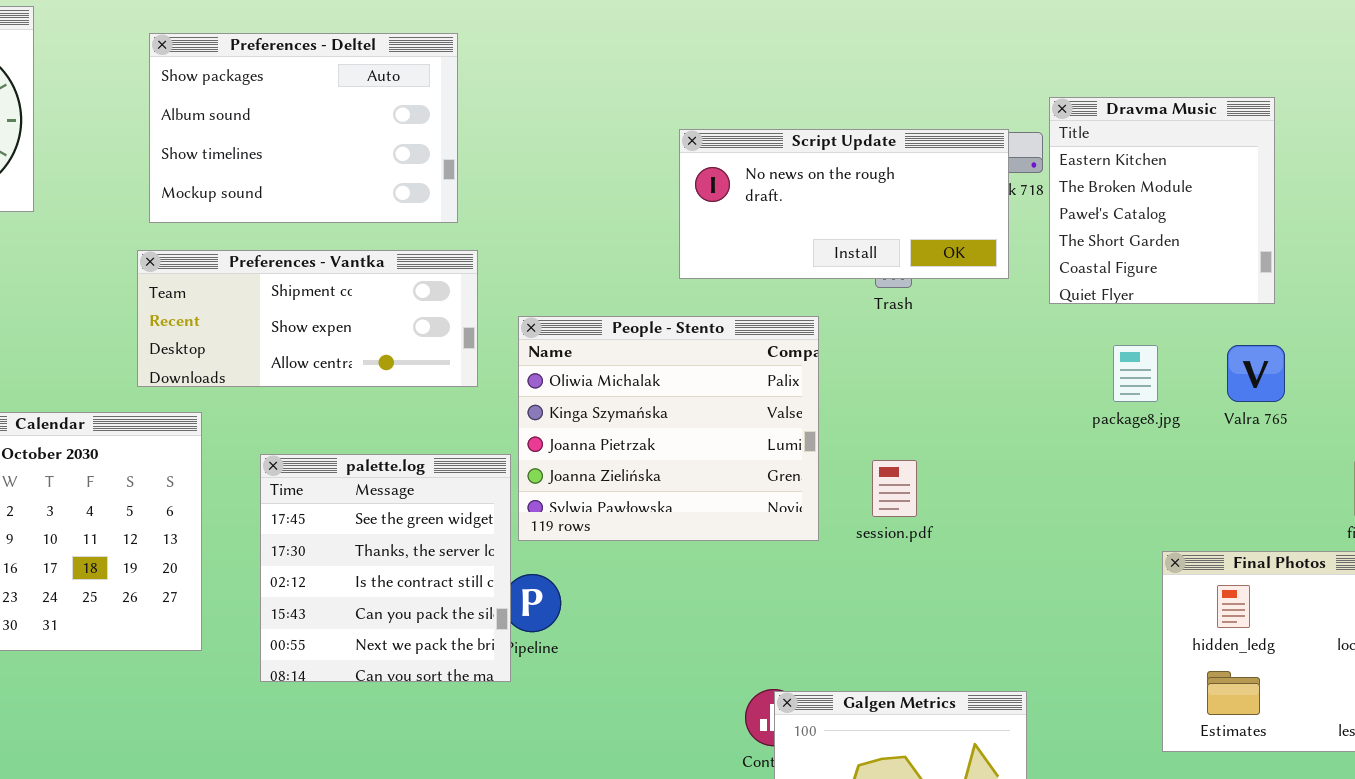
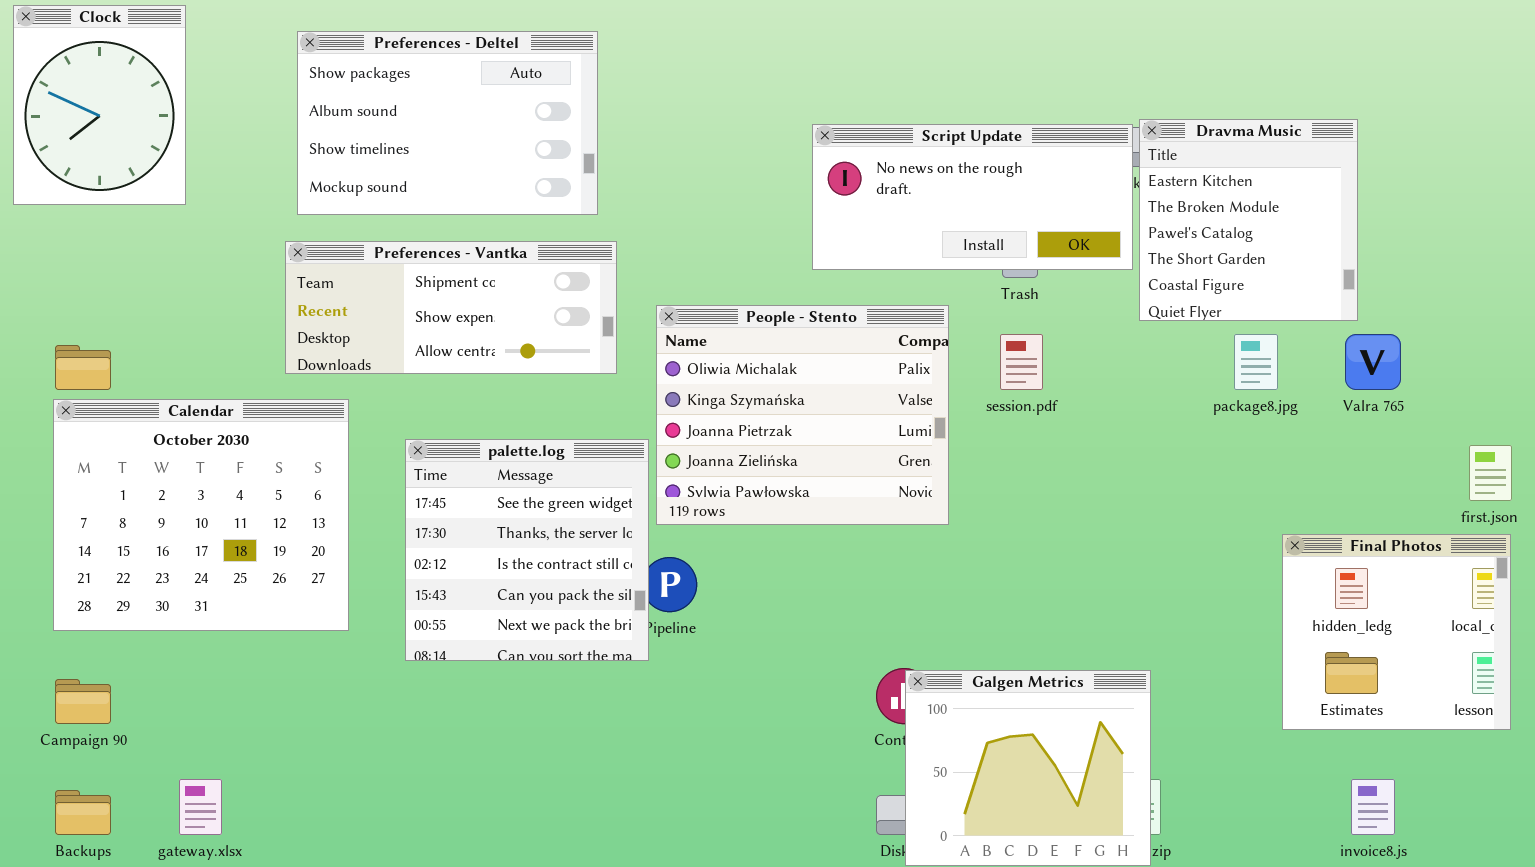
Dravma Music: [1049,97,1275,304] -> [1139,119,1358,321], moved
session.pdf: [872,460,917,517] -> [1000,334,1043,390], moved

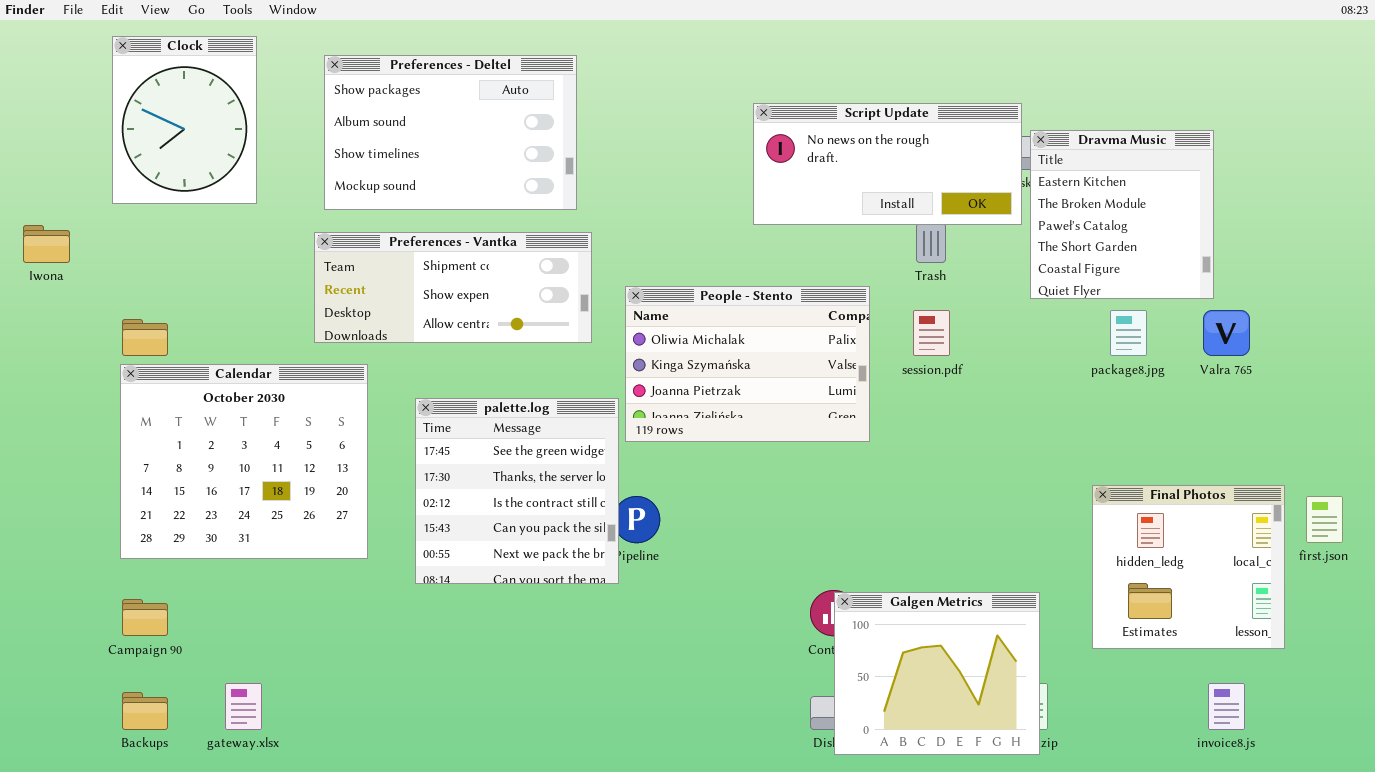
Clock: [13,5,186,205] -> [112,36,257,204], moved
Script Update: [812,124,1133,270] -> [753,103,1022,225], moved
People - Stento: [656,305,949,525] -> [625,286,870,442], resized
first.json: [1469,445,1512,501] -> [1306,496,1343,543], moved
Final Photos: [1282,534,1511,730] -> [1092,485,1285,649], moved

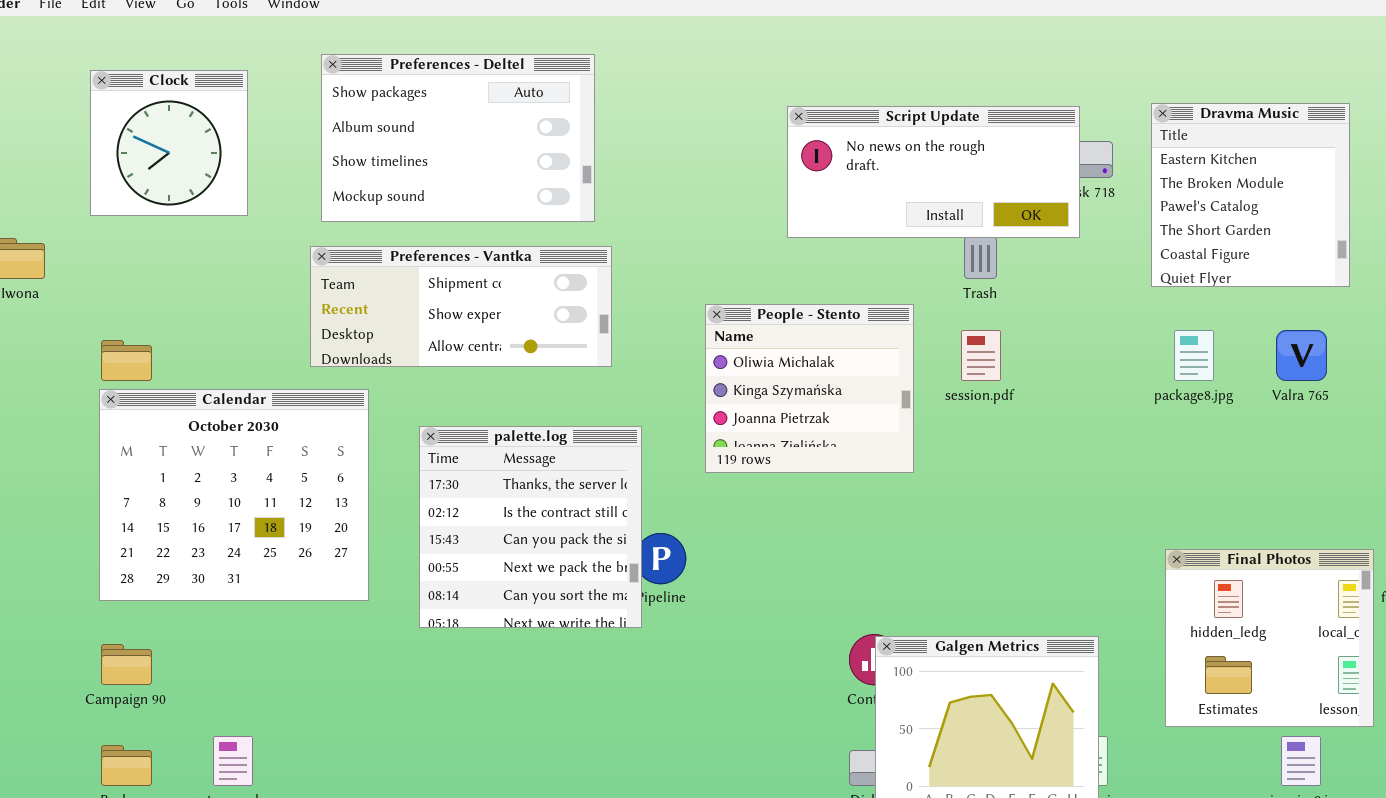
Clock: [112,36,257,204] -> [90,70,248,216], resized
Dravma Music: [1030,130,1214,299] -> [1151,103,1350,287], moved
People - Stento: [625,286,870,442] -> [705,304,914,473], resized
palette.log: [415,398,619,584] -> [419,426,642,628], scrolled down 1 row
Final Photos: [1092,485,1285,649] -> [1165,549,1374,727], moved

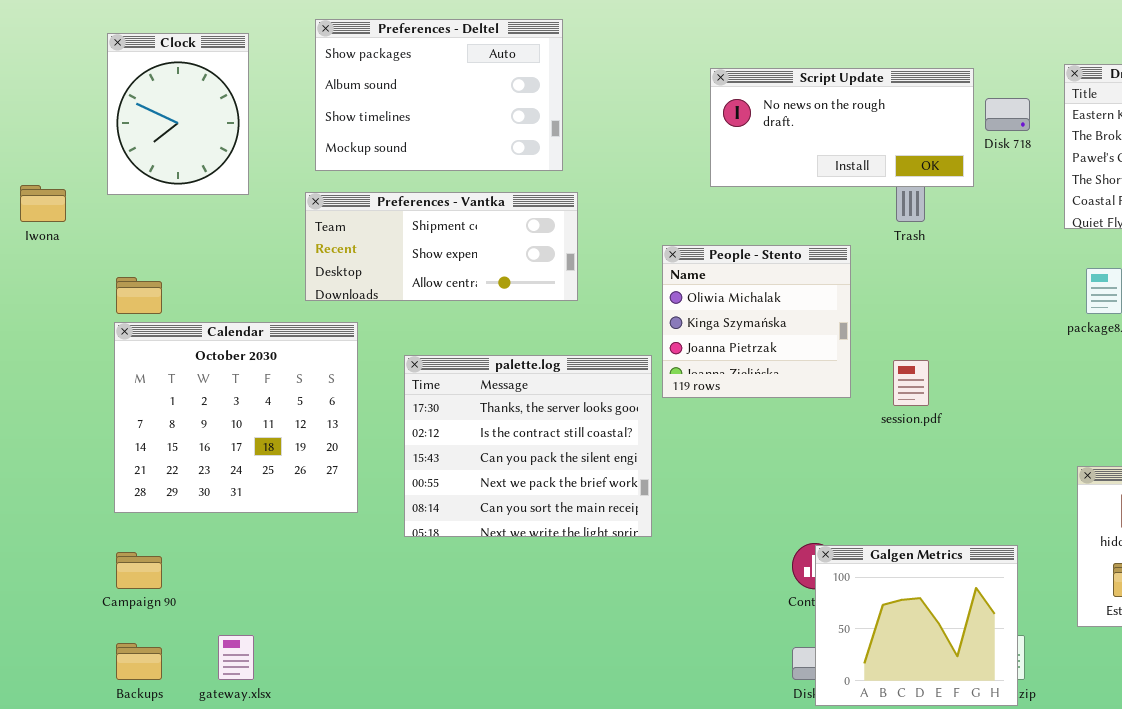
Clock: [90,70,248,216] -> [107,33,249,195], resized
Script Update: [787,106,1080,238] -> [710,68,974,187], moved
session.pdf: [961,330,1001,381] -> [893,360,929,406], moved
palette.log: [419,426,642,628] -> [404,355,652,537], resized

